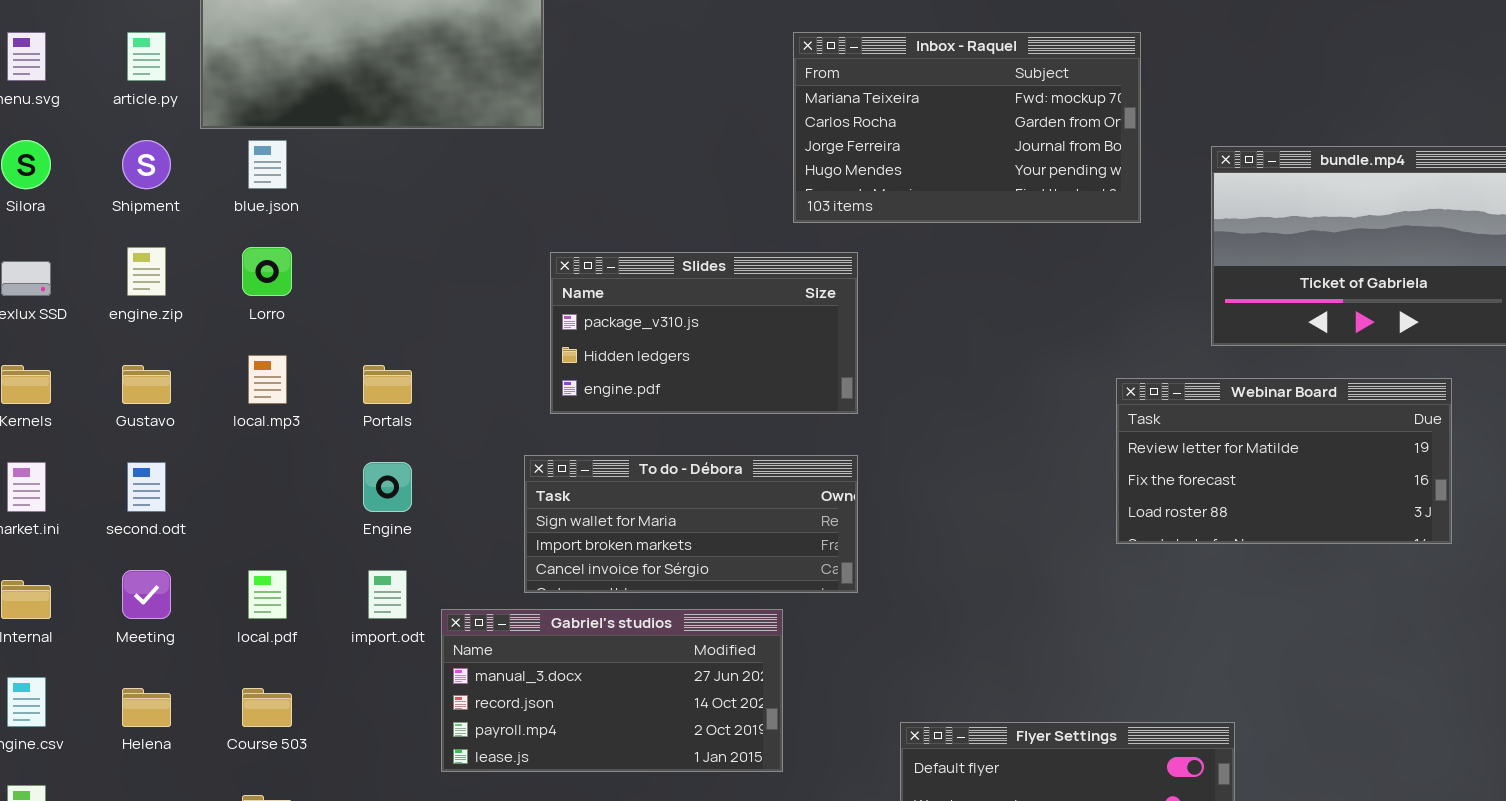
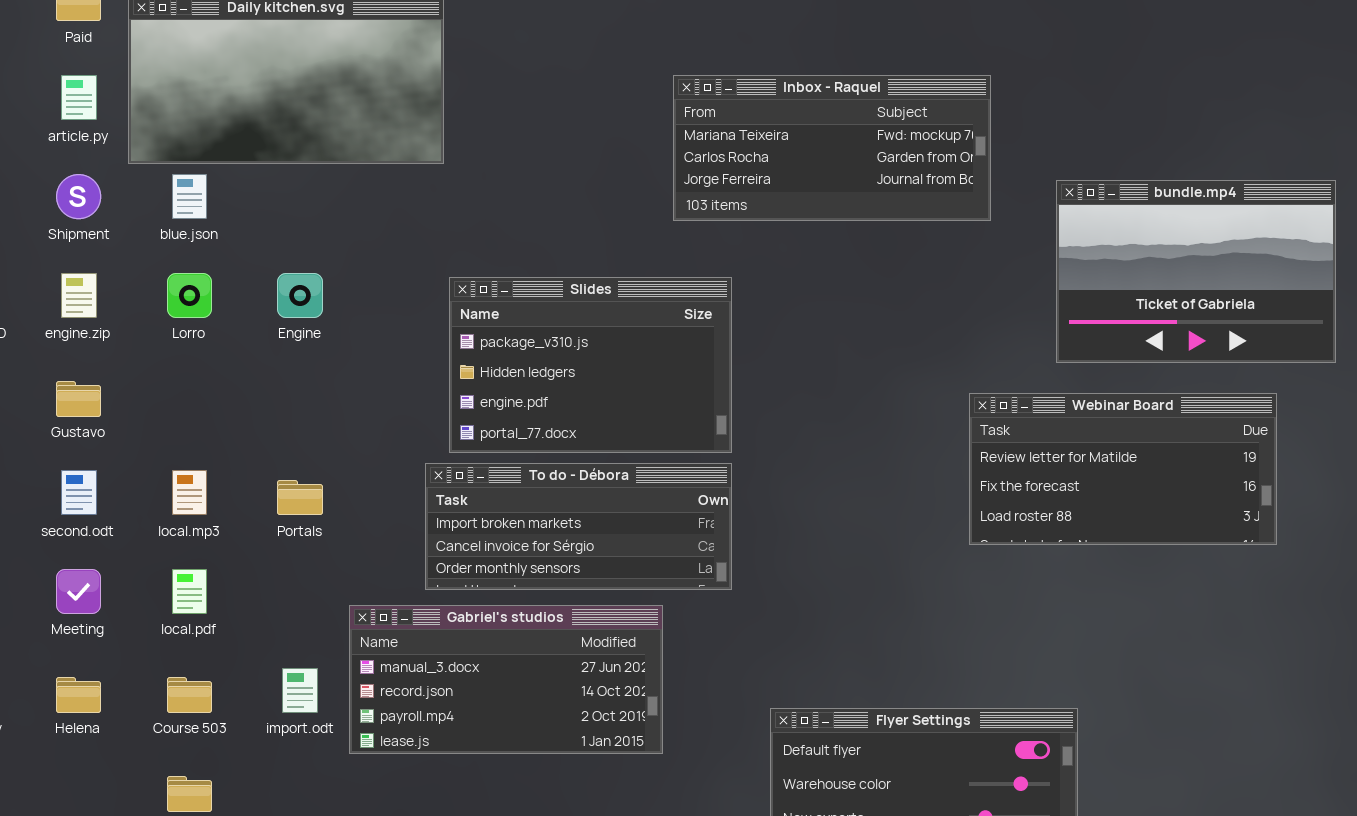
Inbox - Raquel: [793,32,1141,223] -> [673,75,991,221], resized
Slides: [550,252,858,414] -> [449,277,732,453], resized
local.mp3: [248,355,287,404] -> [172,470,207,515], moved
Portals: [363,365,412,404] -> [277,480,323,515], moved
To do - Débora: [524,455,858,593] -> [425,463,732,590], scrolled down 1 row
Engine: [363,462,412,512] -> [277,273,323,318], moved
import.odt: [368,570,407,619] -> [282,668,318,713], moved

